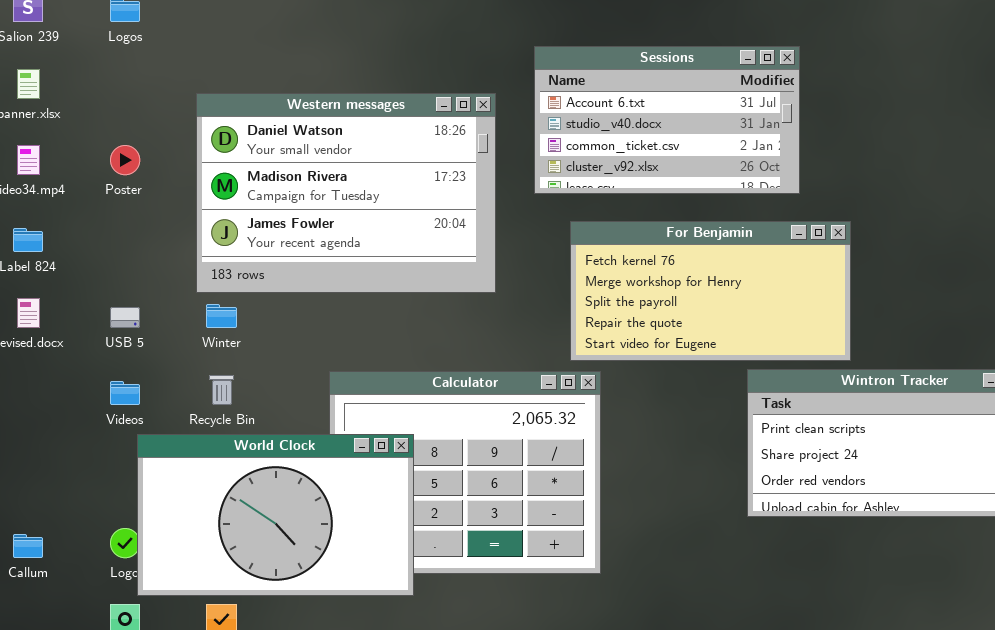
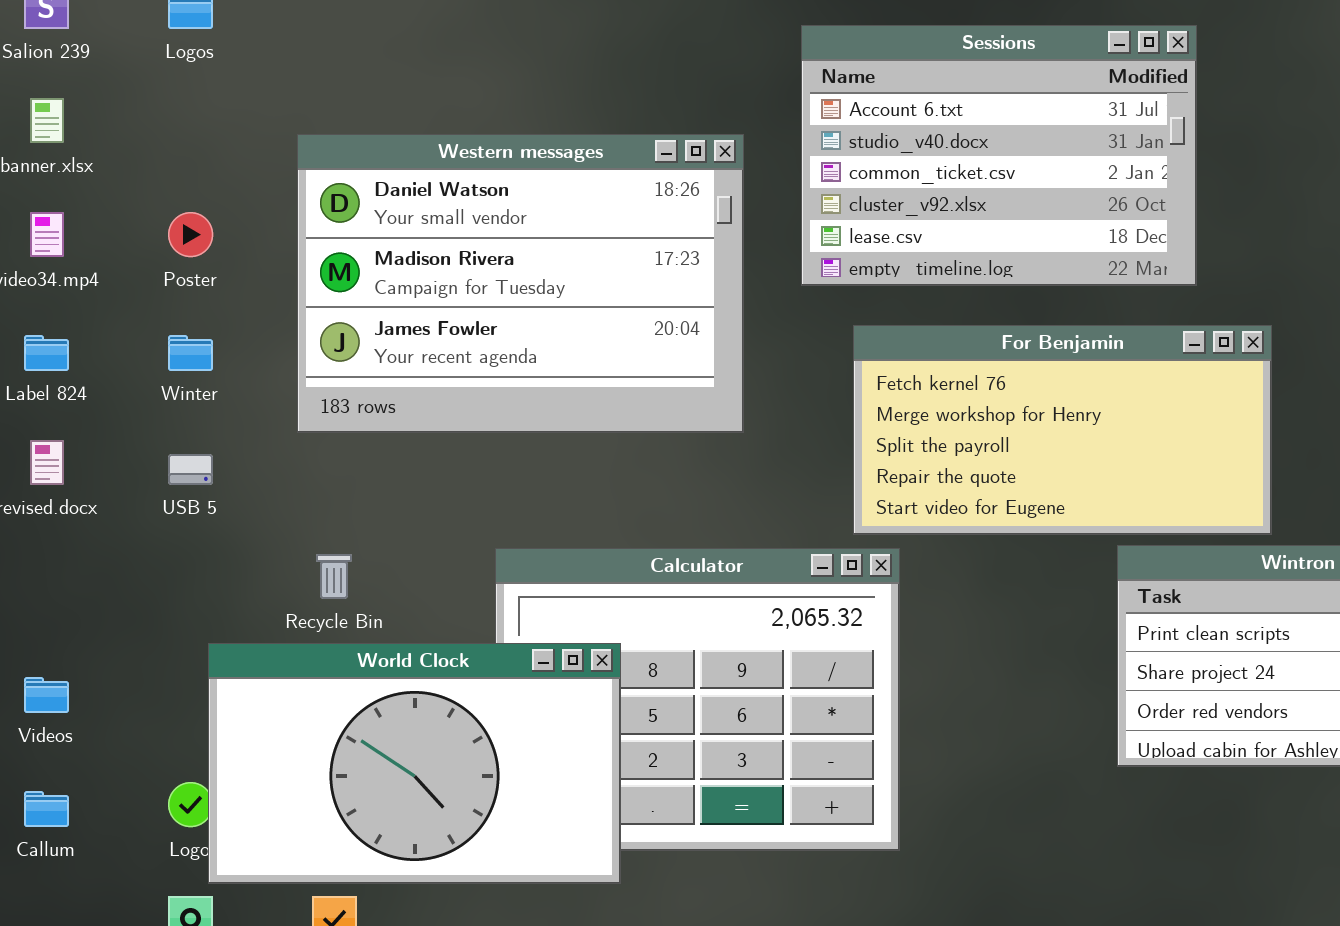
Sessions: [534,46,800,194] -> [801,25,1197,286], resized
Winter: [206,304,237,328] -> [168,335,213,371], moved
Videos: [110,381,140,405] -> [24,677,69,713], moved

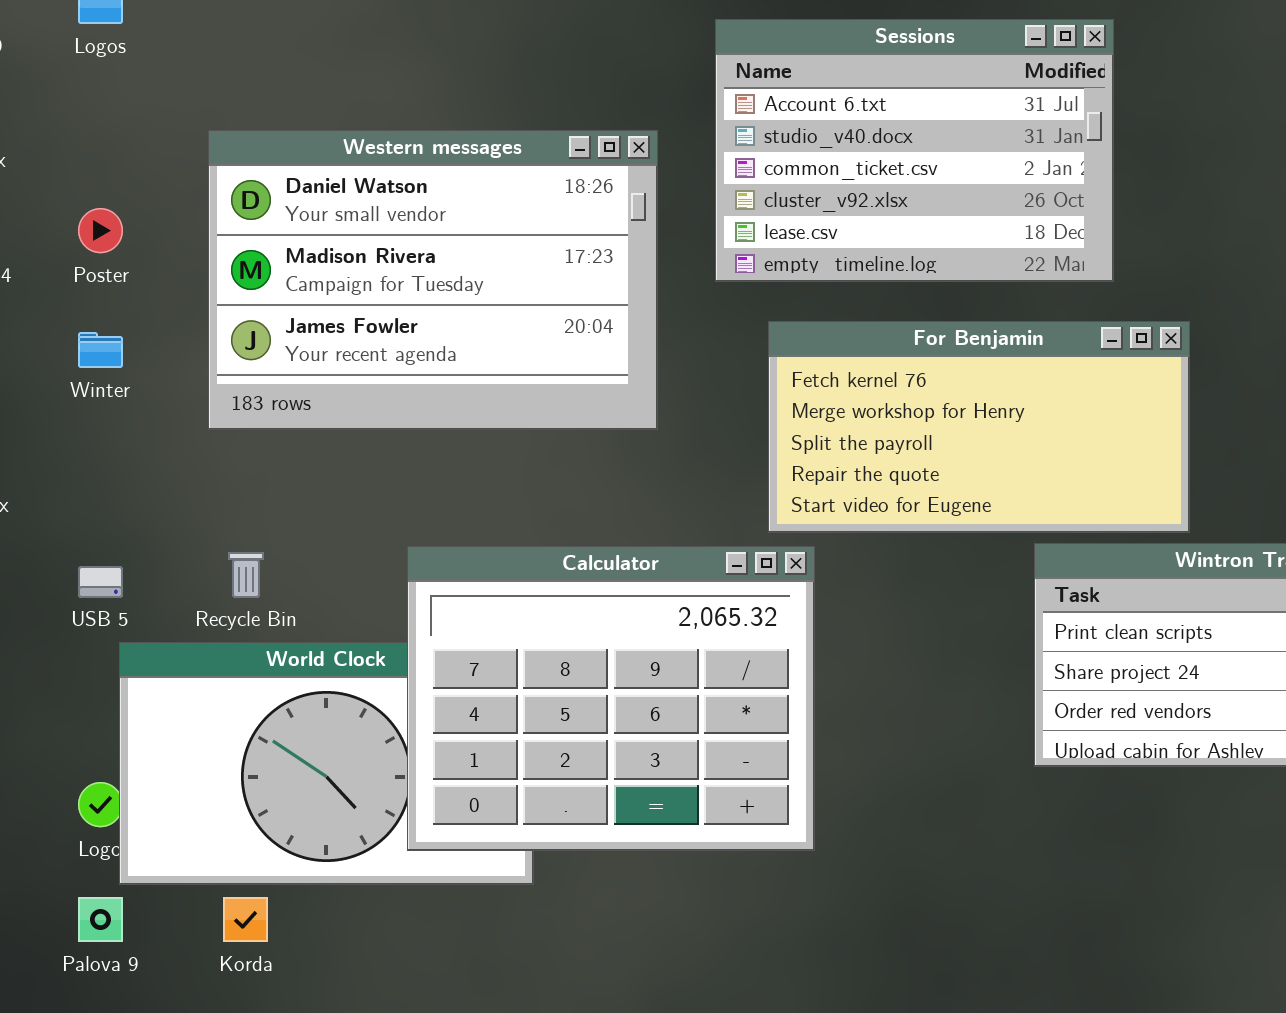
USB 5: [168,454,213,485] -> [78,566,123,598], moved
Calculator: [495,548,900,851] -> [407,546,815,851], raised

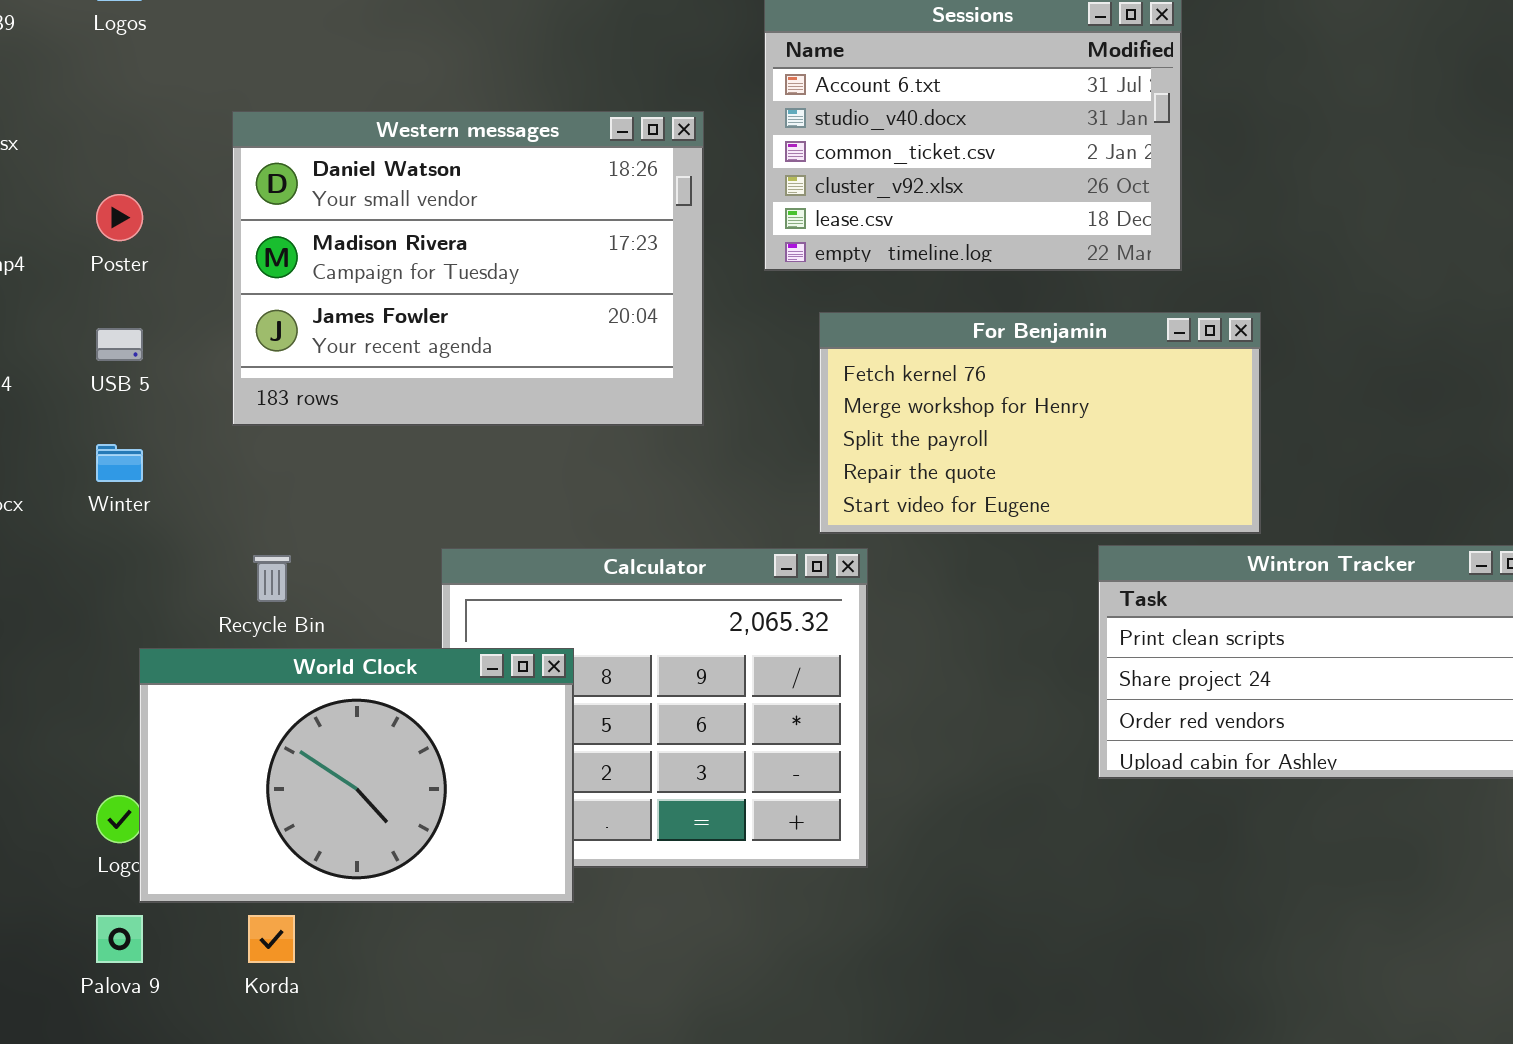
Winter: [78,332,123,368] -> [96,444,143,482], moved
USB 5: [78,566,123,598] -> [96,328,143,361], moved
World Clock: [119,642,534,885] -> [139,648,574,903], raised

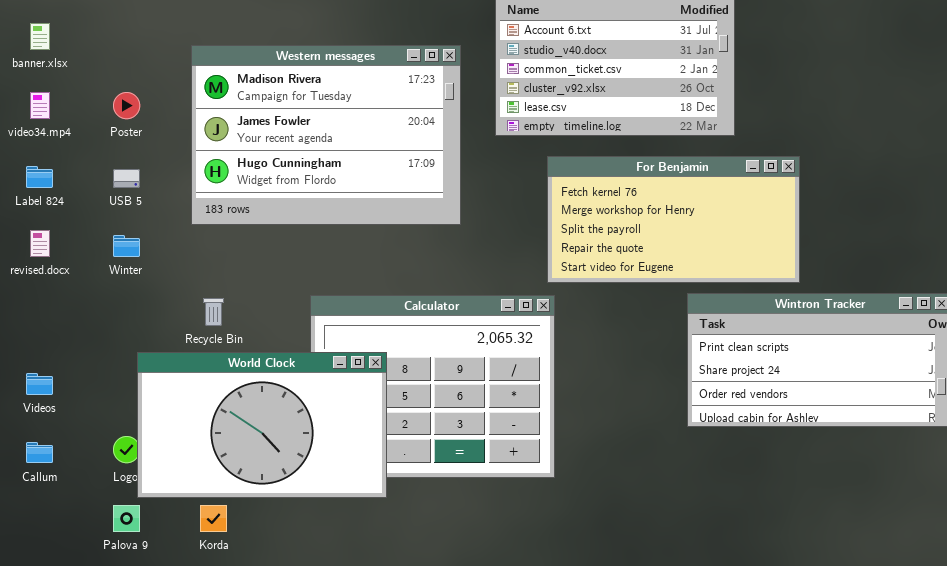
Western messages: [232,111,704,426] -> [191,45,461,225], scrolled down 1 row
For Benjamin: [819,312,1261,534] -> [547,156,800,283], moved

